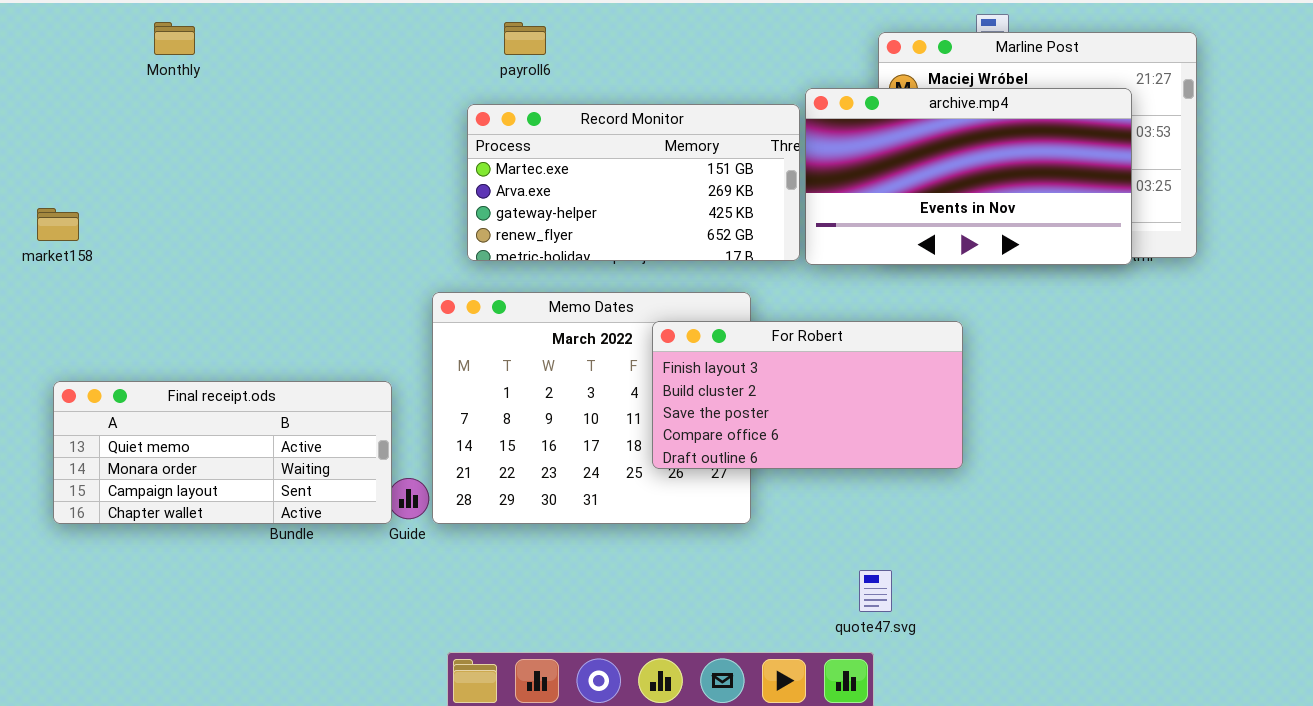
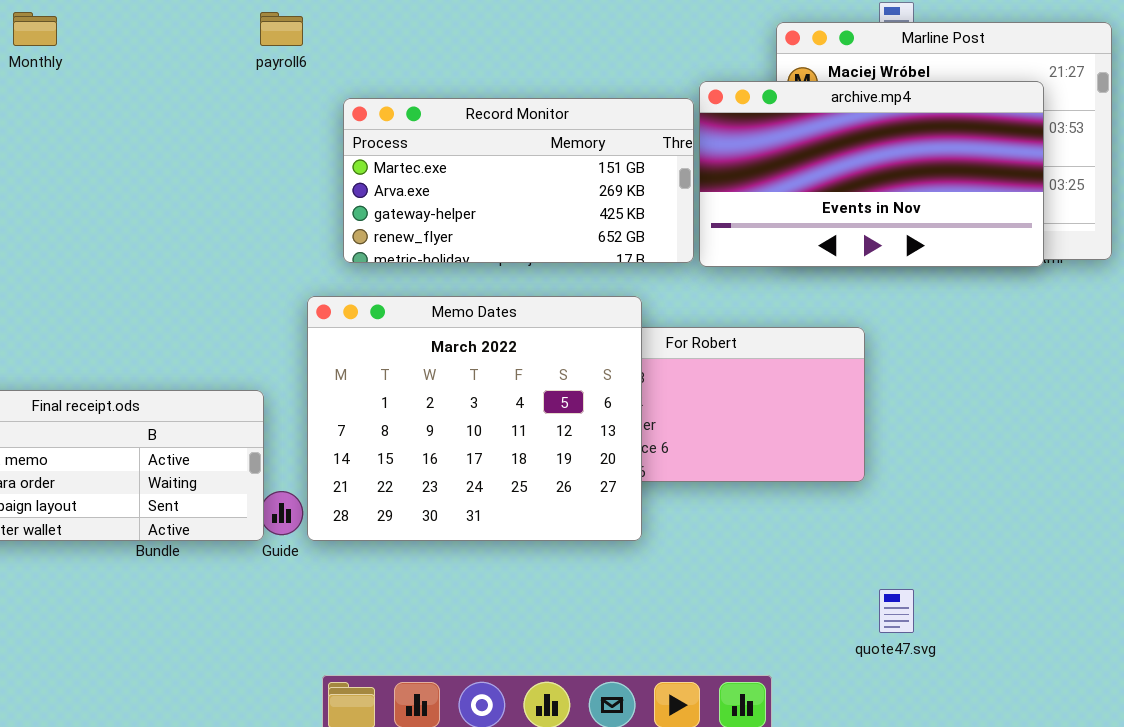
payroll6: [504,22,546,55] -> [260,12,303,46], moved
Memo Dates: [432,292,751,524] -> [307,296,642,541], raised
quote47.svg: [859,570,892,612] -> [879,589,914,633], moved

